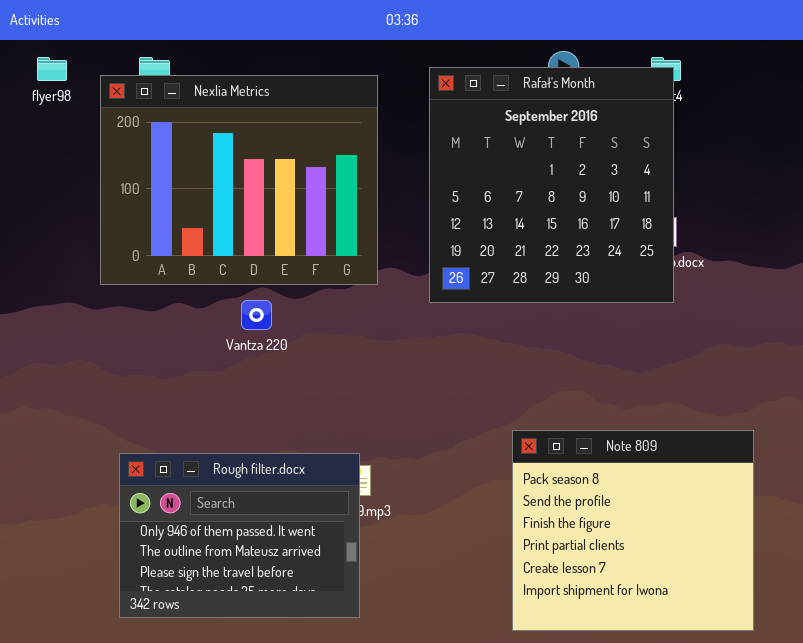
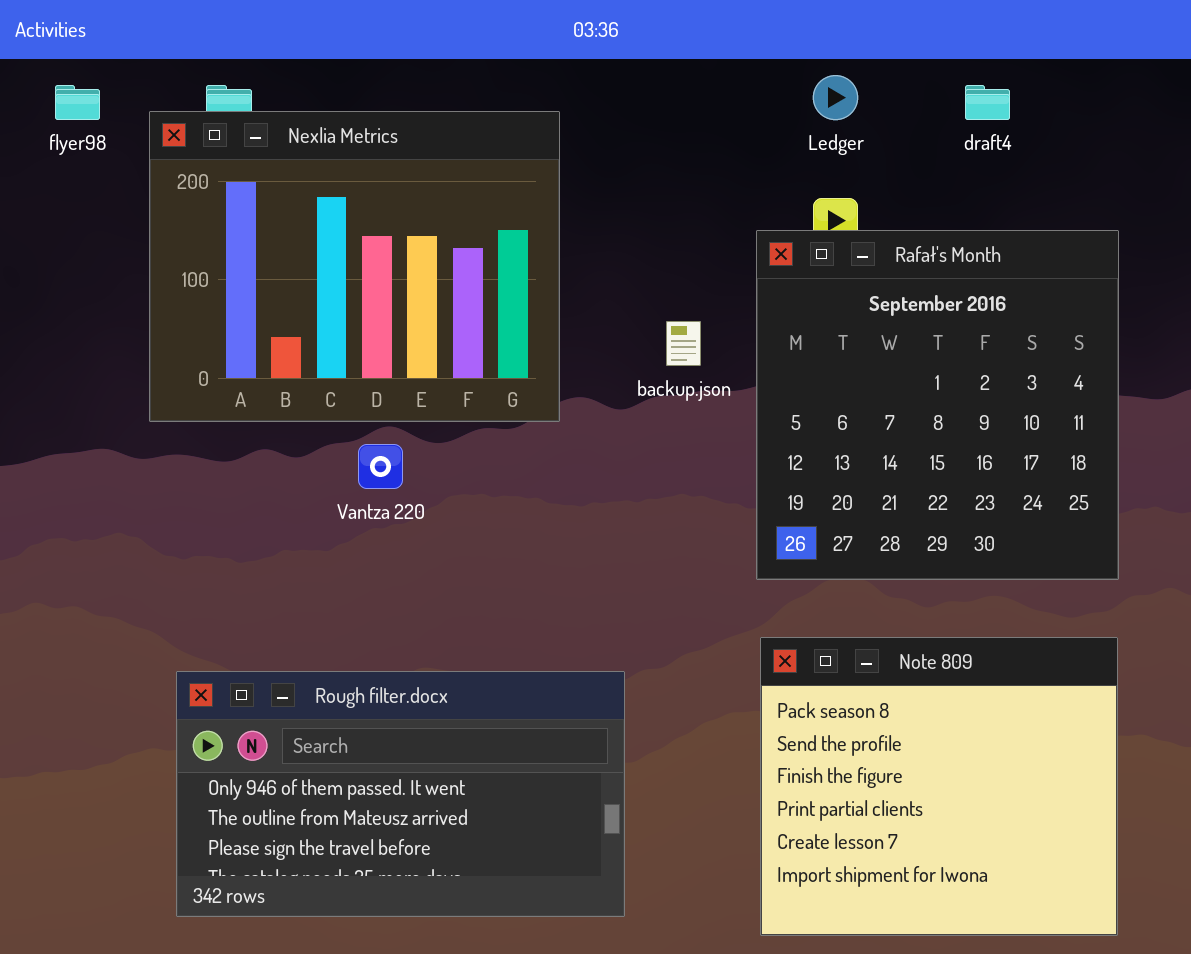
Rafał's Month: [429,67,674,303] -> [756,230,1119,580], moved
Rough filter.docx: [119,453,360,618] -> [176,671,625,917], resized

